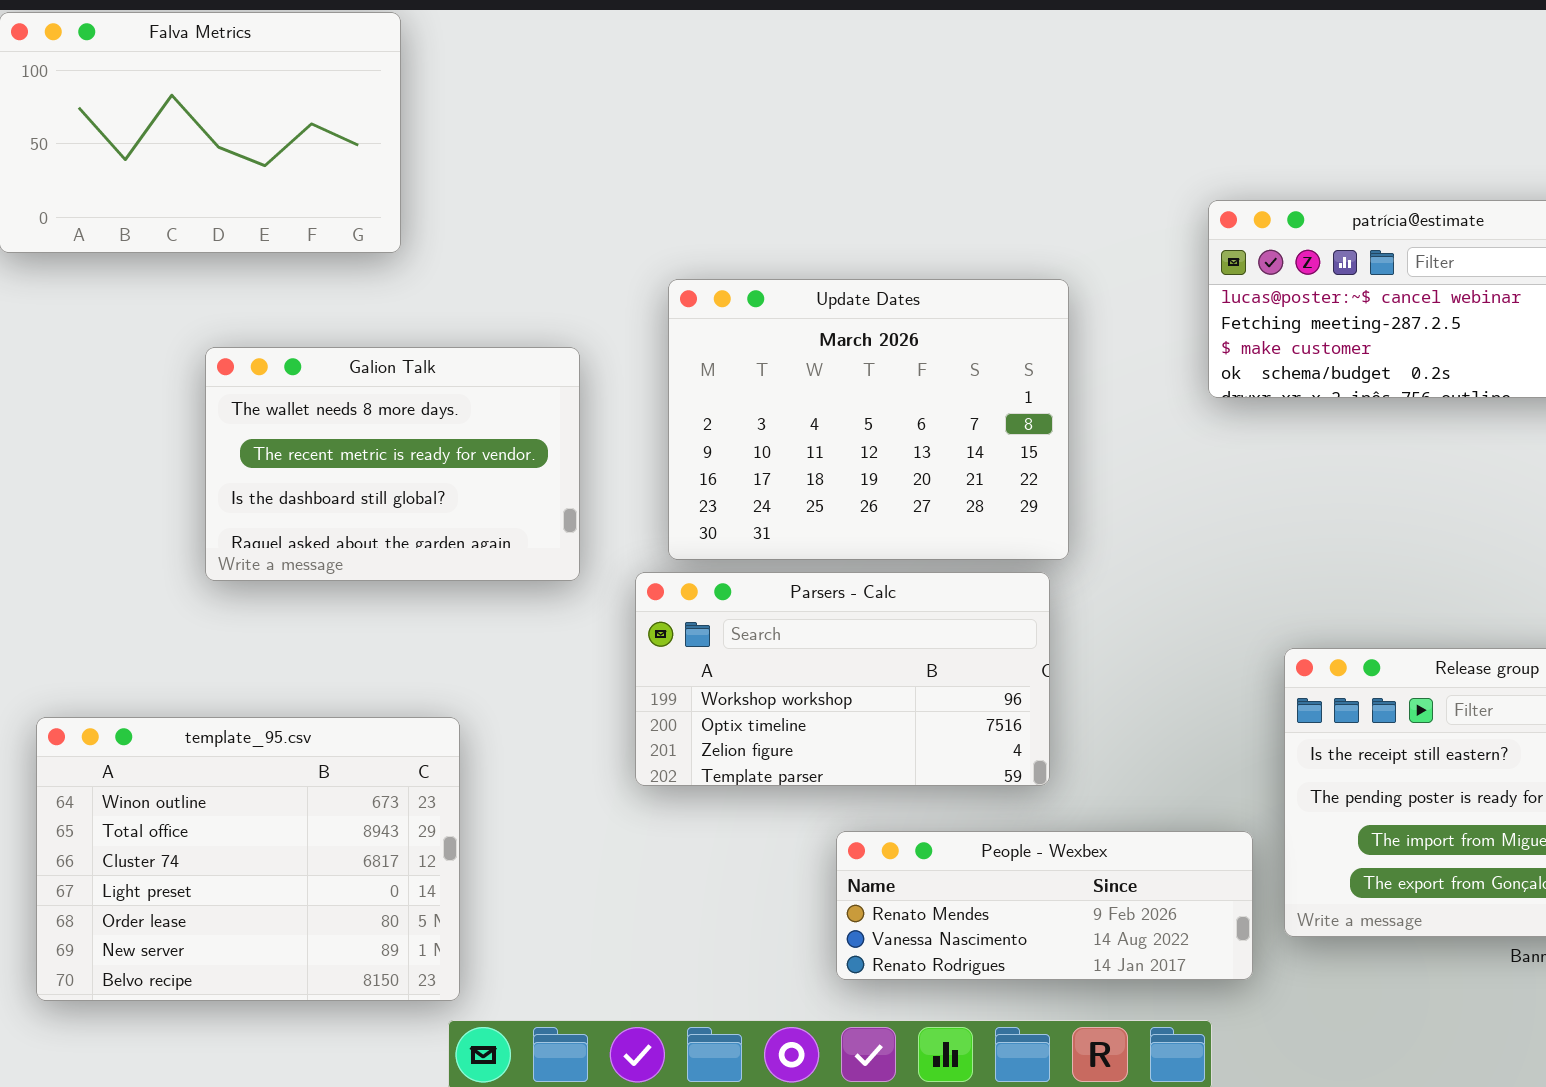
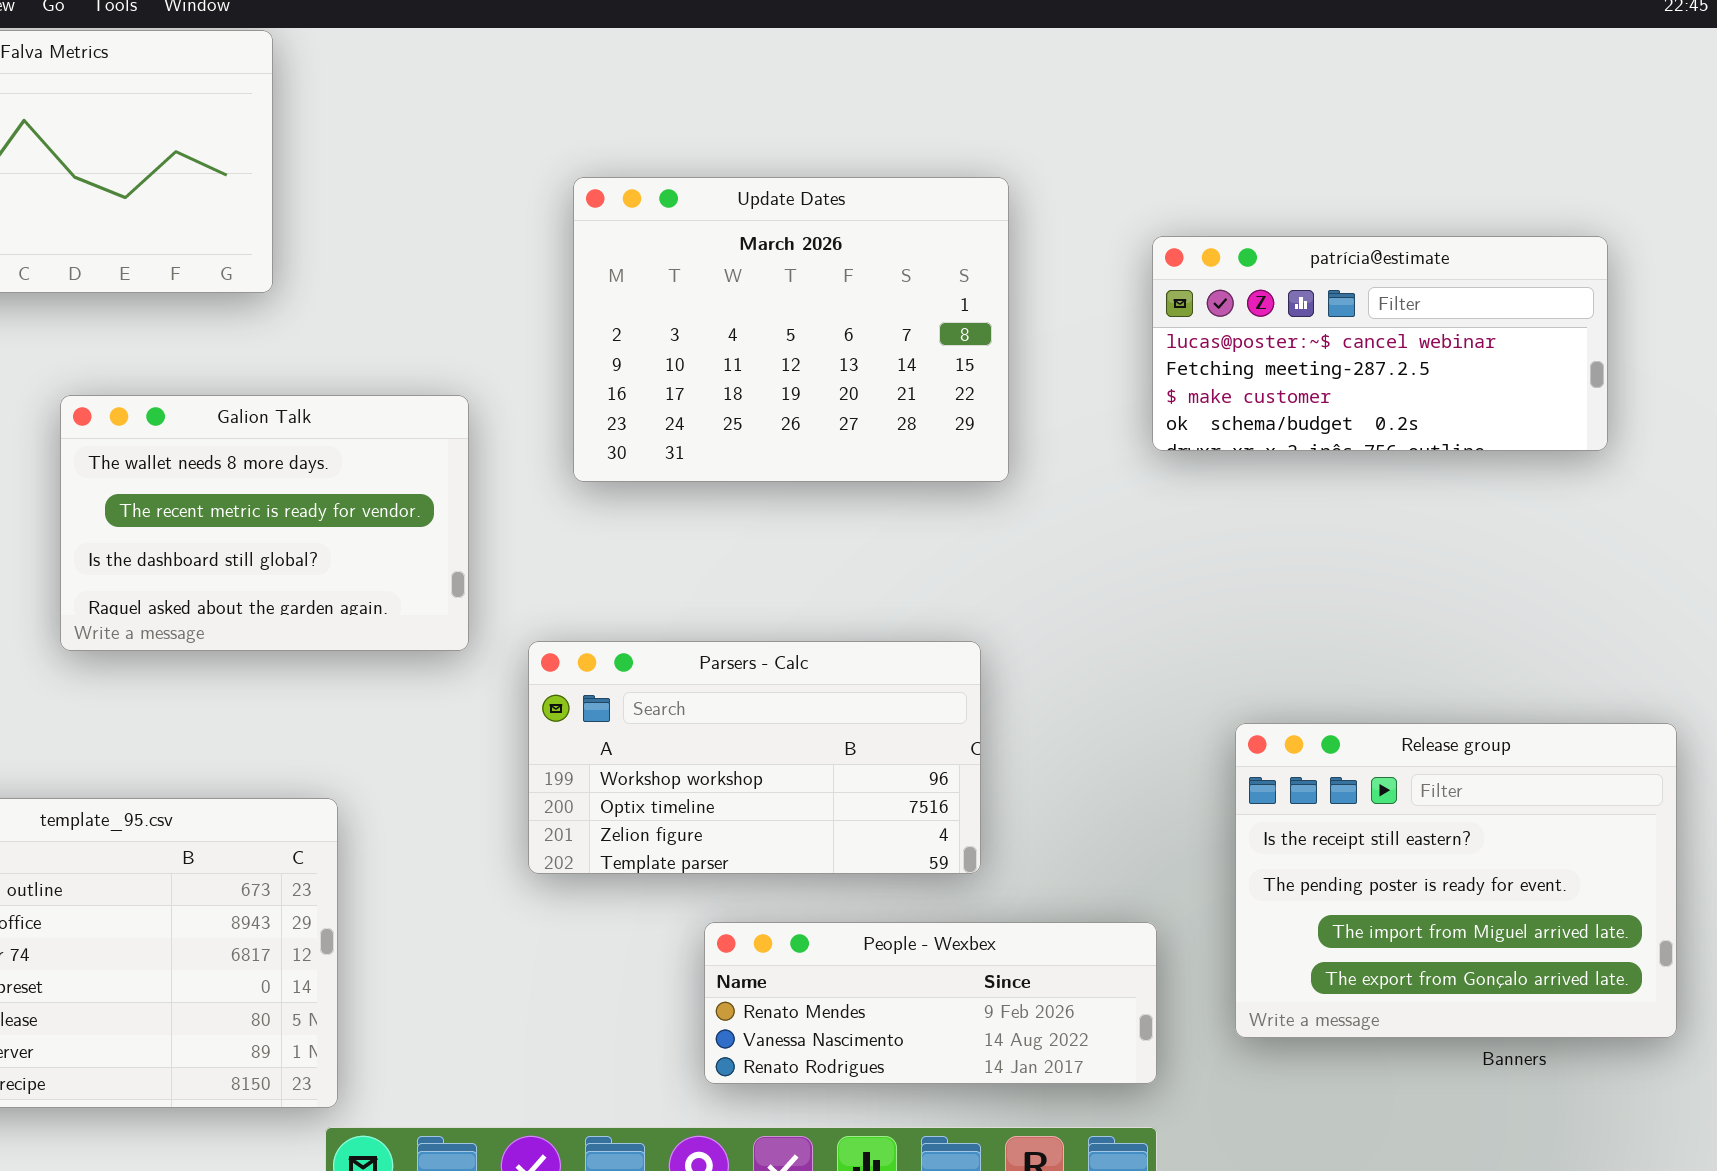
Update Dates: [668,279,1069,560] -> [573,177,1009,482], moved
People - Wexbex: [836,831,1253,980] -> [704,922,1157,1084], moved

